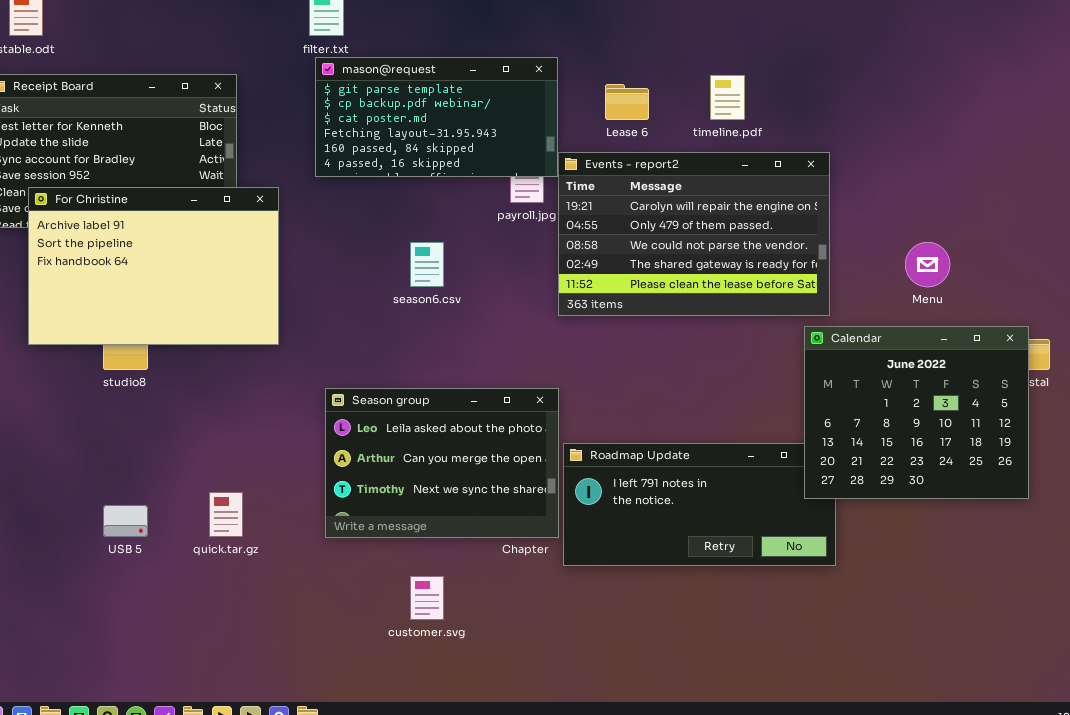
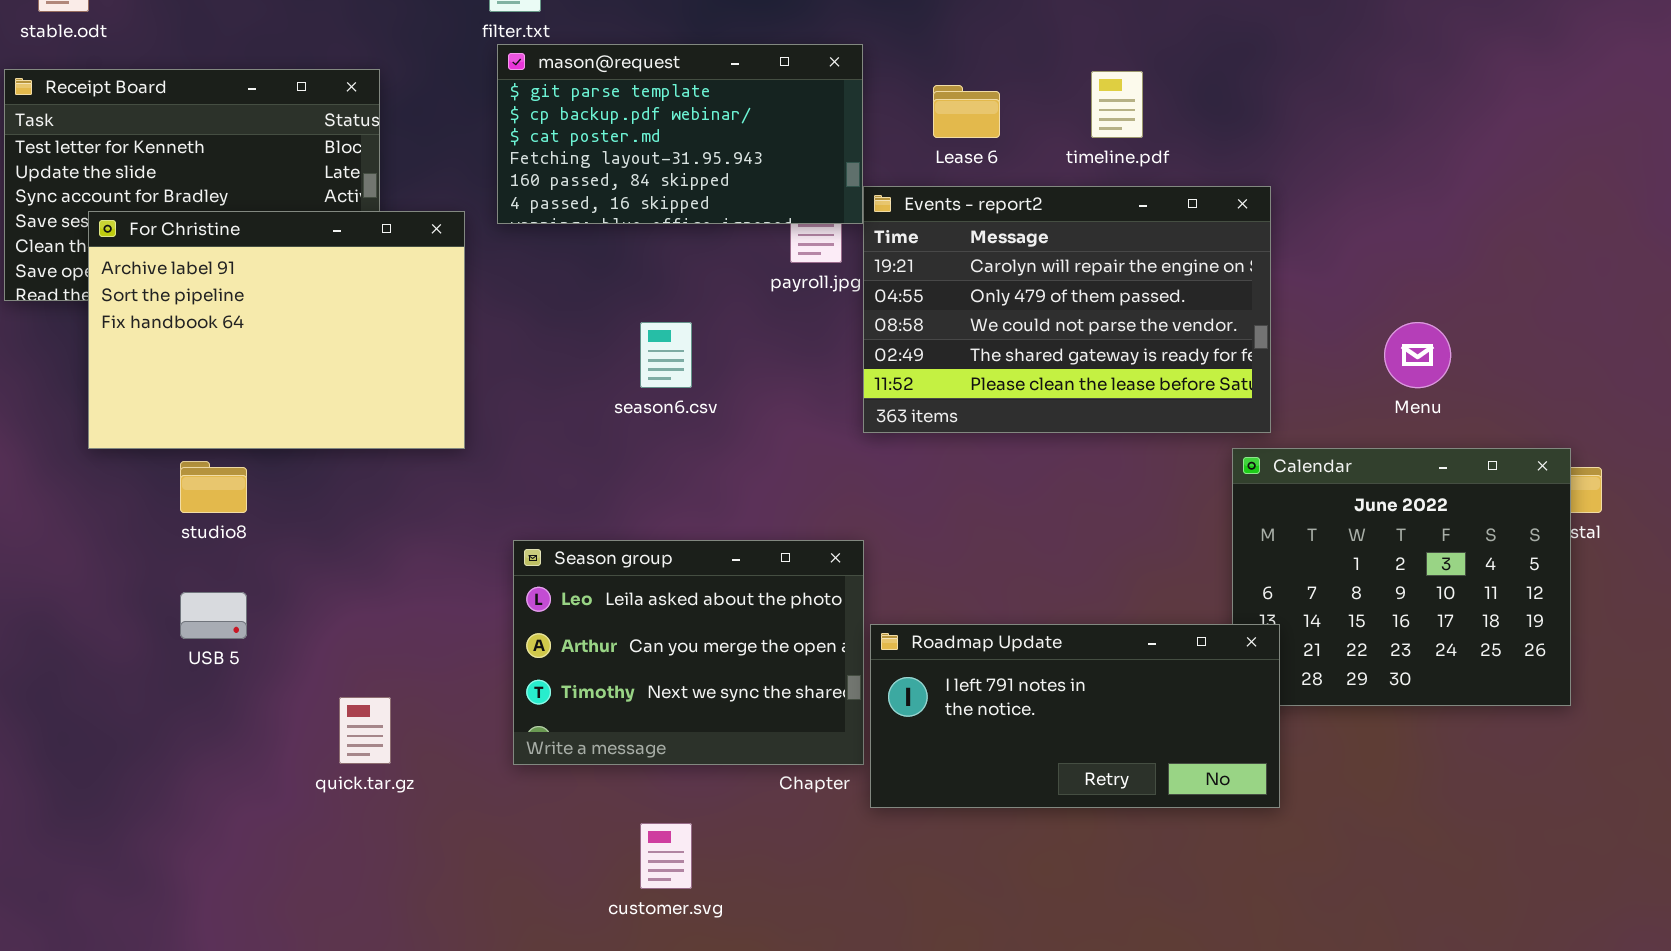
For Christine: [28,187,279,345] -> [88,211,465,449], moved
Roadmap Update: [563,443,836,566] -> [870,624,1280,808], raised
USB 5: [103,505,148,537] -> [180,592,247,639], moved

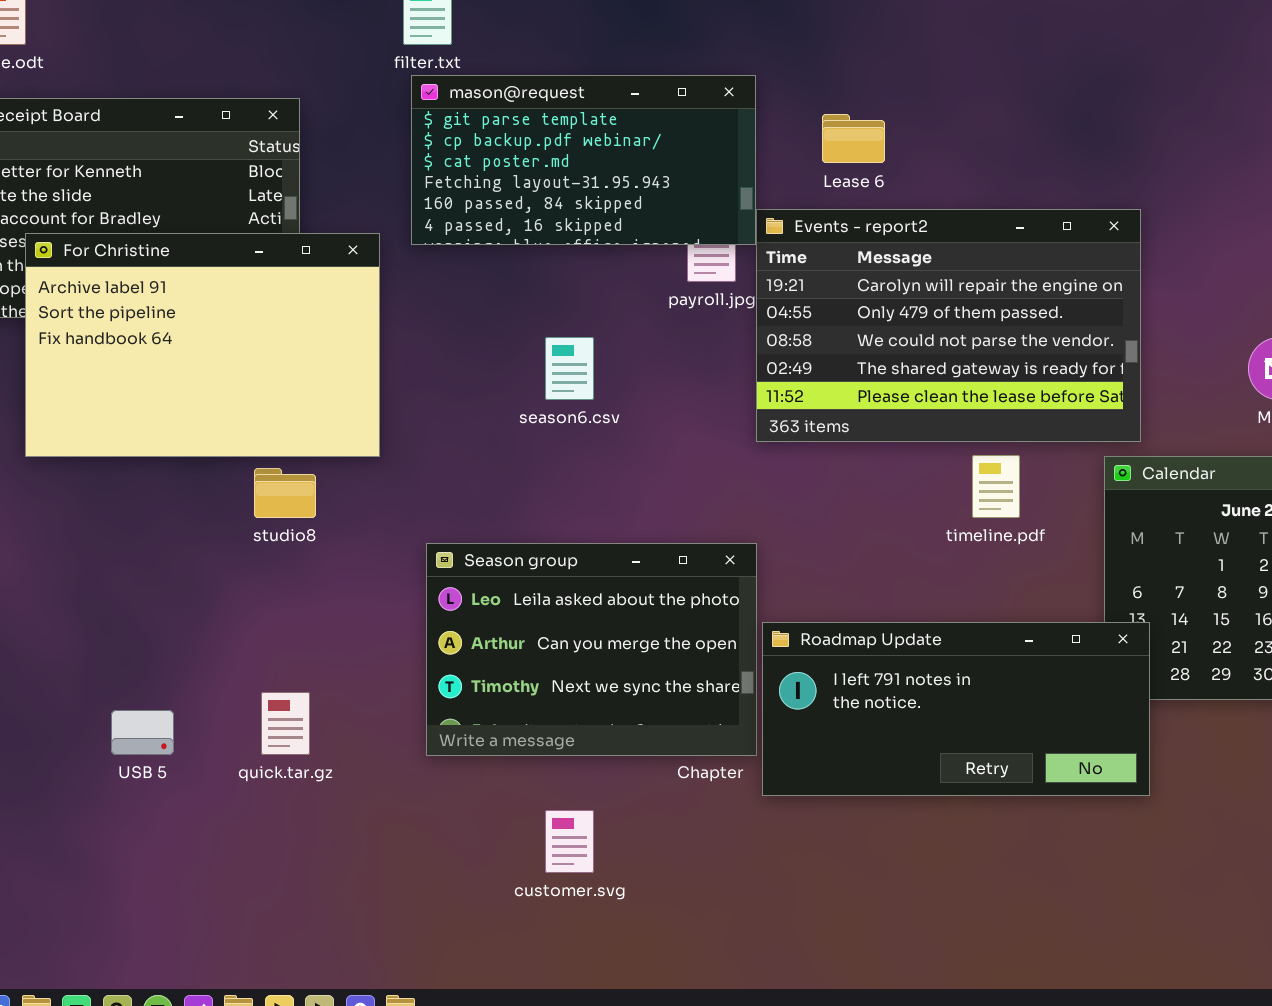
timeline.pdf: [1091,71,1143,138] -> [972,455,1020,518], moved
studio8: [180,461,247,513] -> [254,468,316,518], moved
USB 5: [180,592,247,639] -> [111,710,174,755], moved

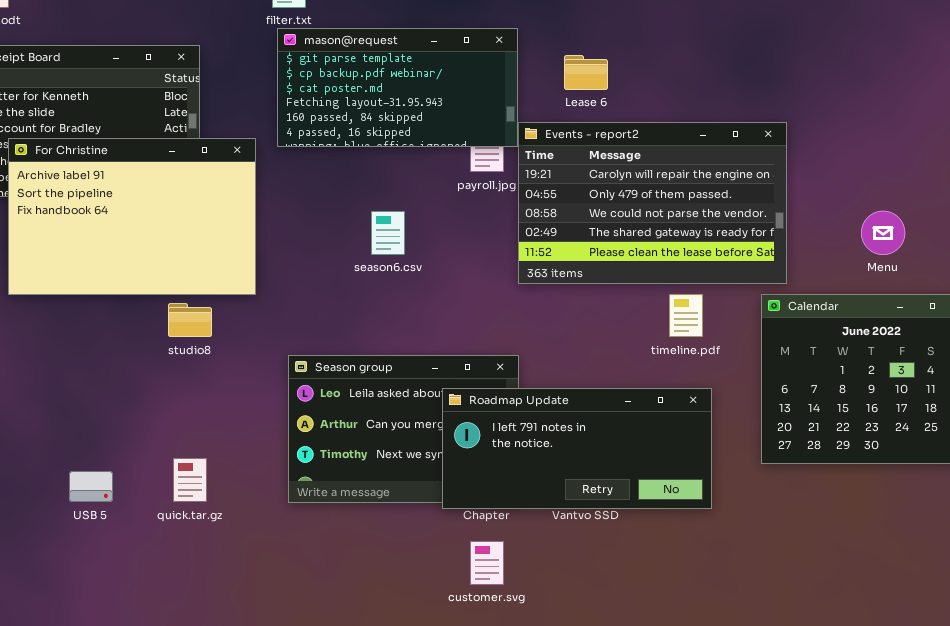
Roadmap Update: [762,622,1150,796] -> [442,388,712,509], moved
customer.svg: [545,810,594,873] -> [470,541,504,585], moved

